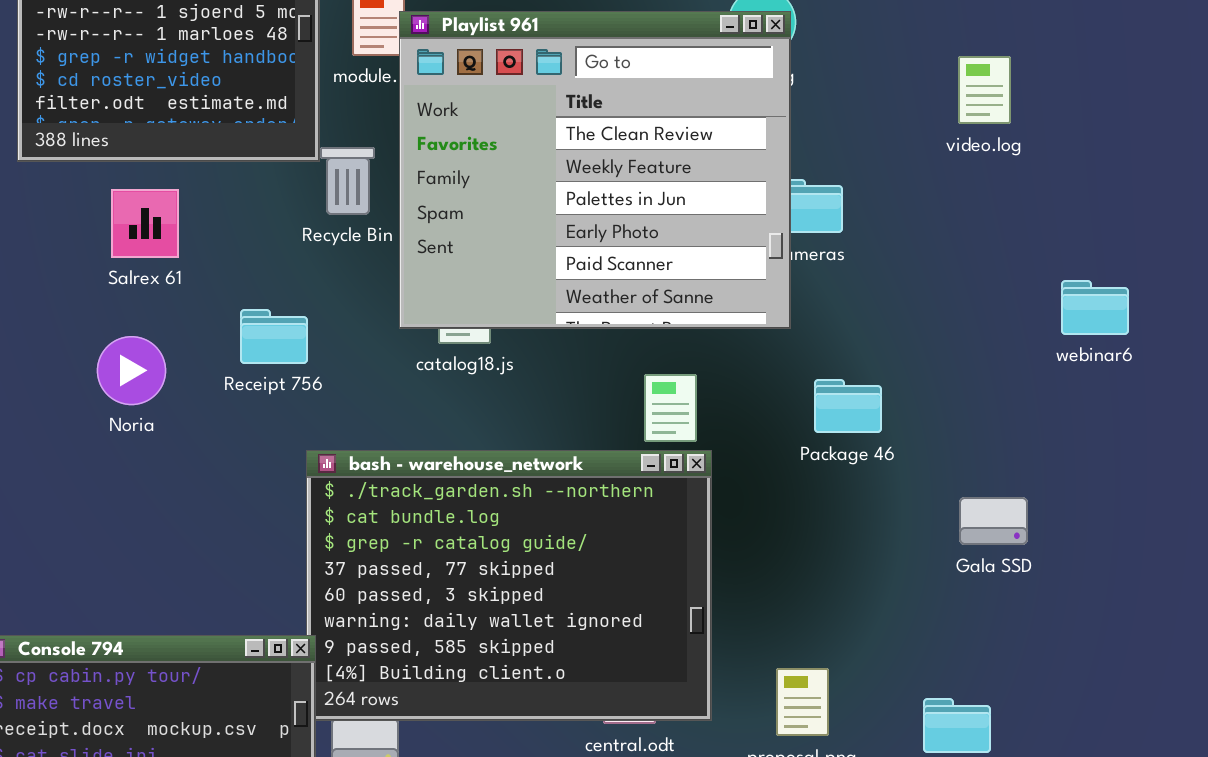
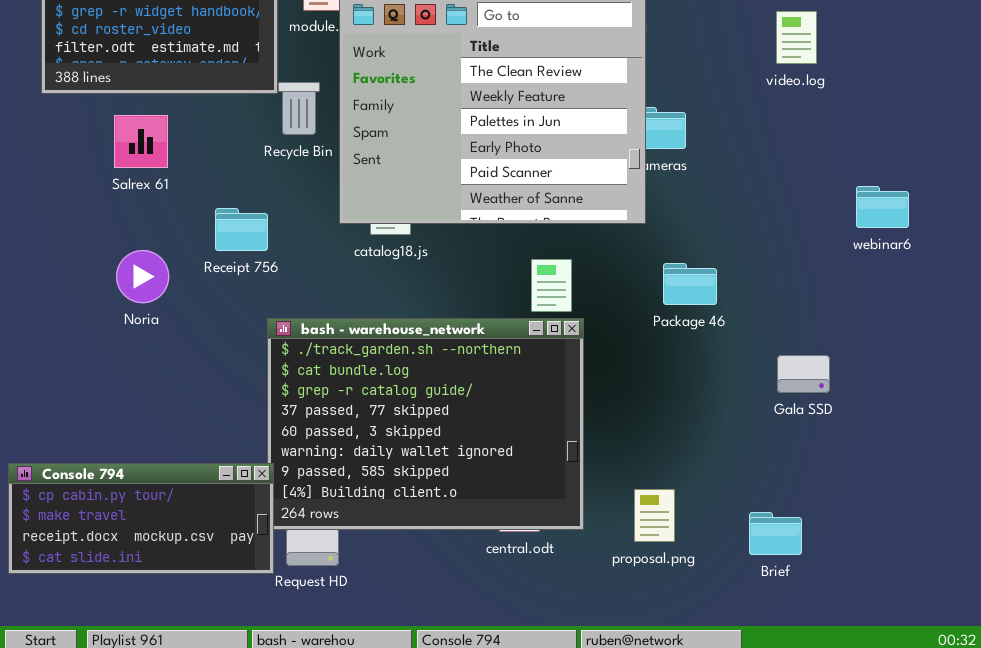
Noria: [97,336,166,405] -> [116,250,169,303], moved

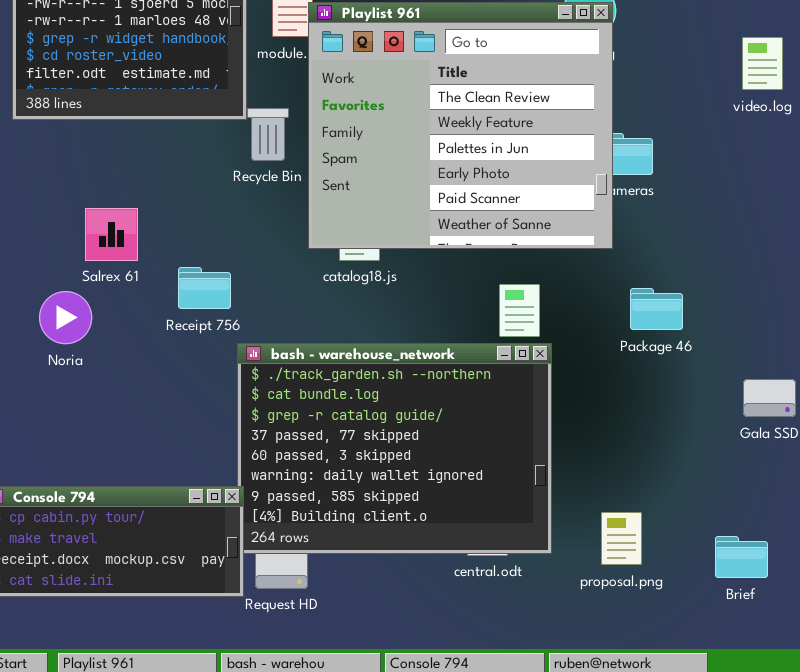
Salrex 61: [114,115,168,168] -> [85,208,138,261], moved
Receipt 756: [215,208,268,251] -> [178,267,231,309], moved
Noria: [116,250,169,303] -> [39,291,92,344], moved

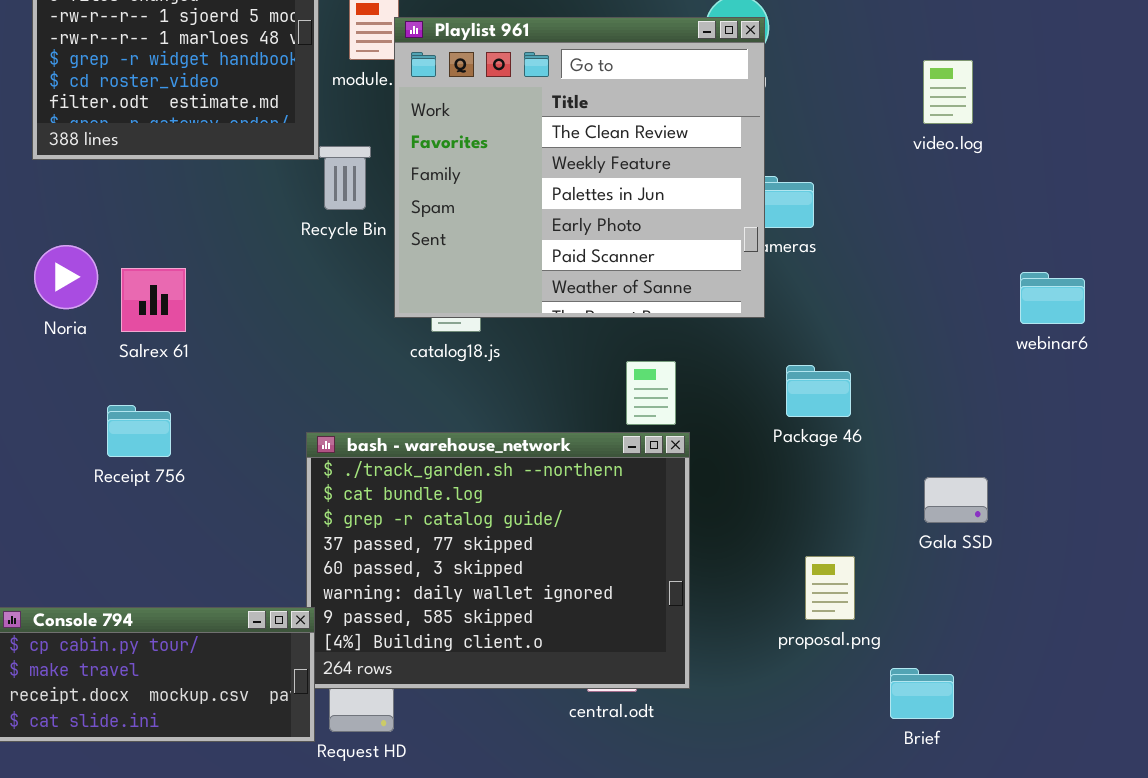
Receipt 756: [178,267,231,309] -> [107,405,171,457], moved
Noria: [39,291,92,344] -> [34,245,98,309], moved
proposal.png: [601,512,642,565] -> [805,556,855,620], moved

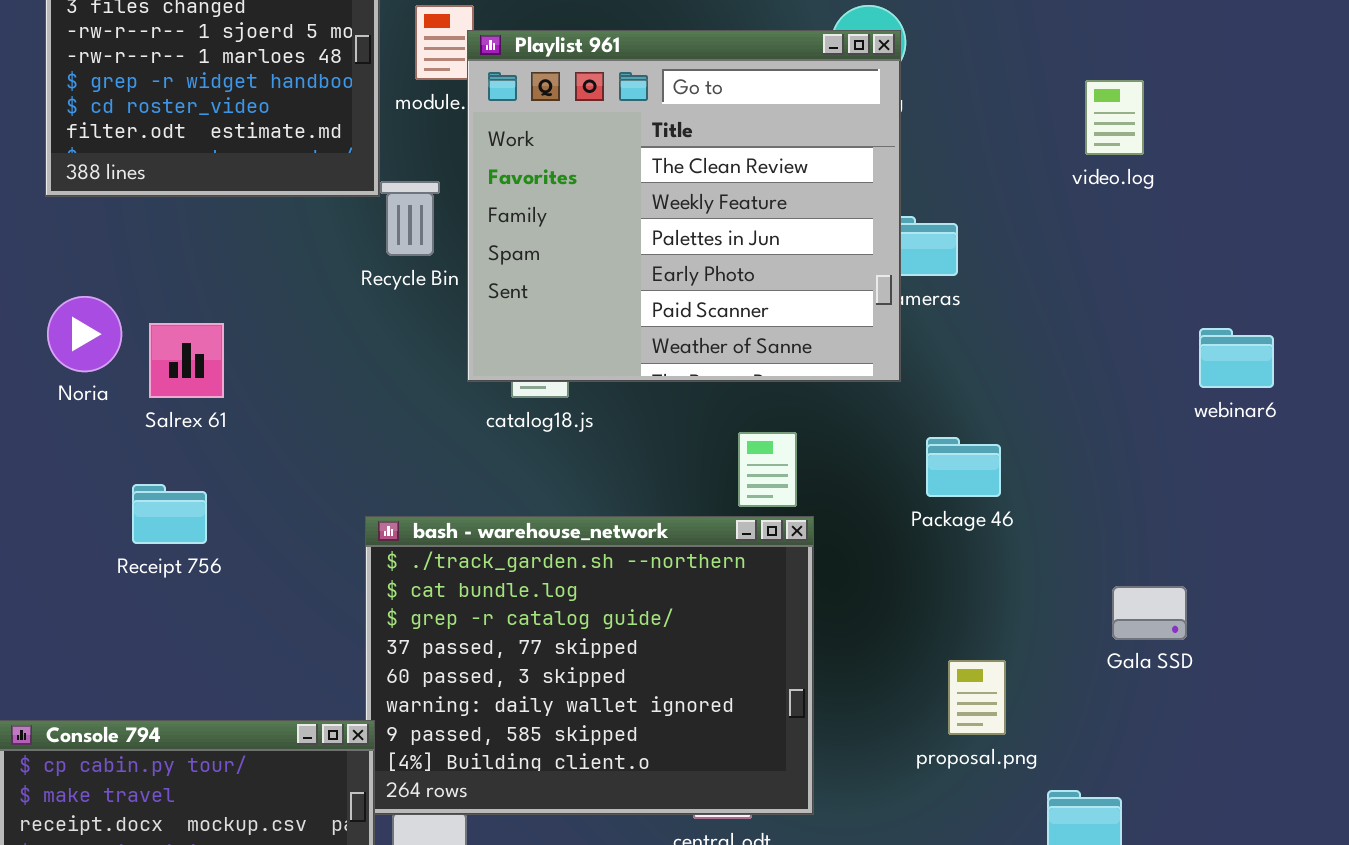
Gala SSD: [924,477,988,523] -> [1112,586,1187,640], moved

